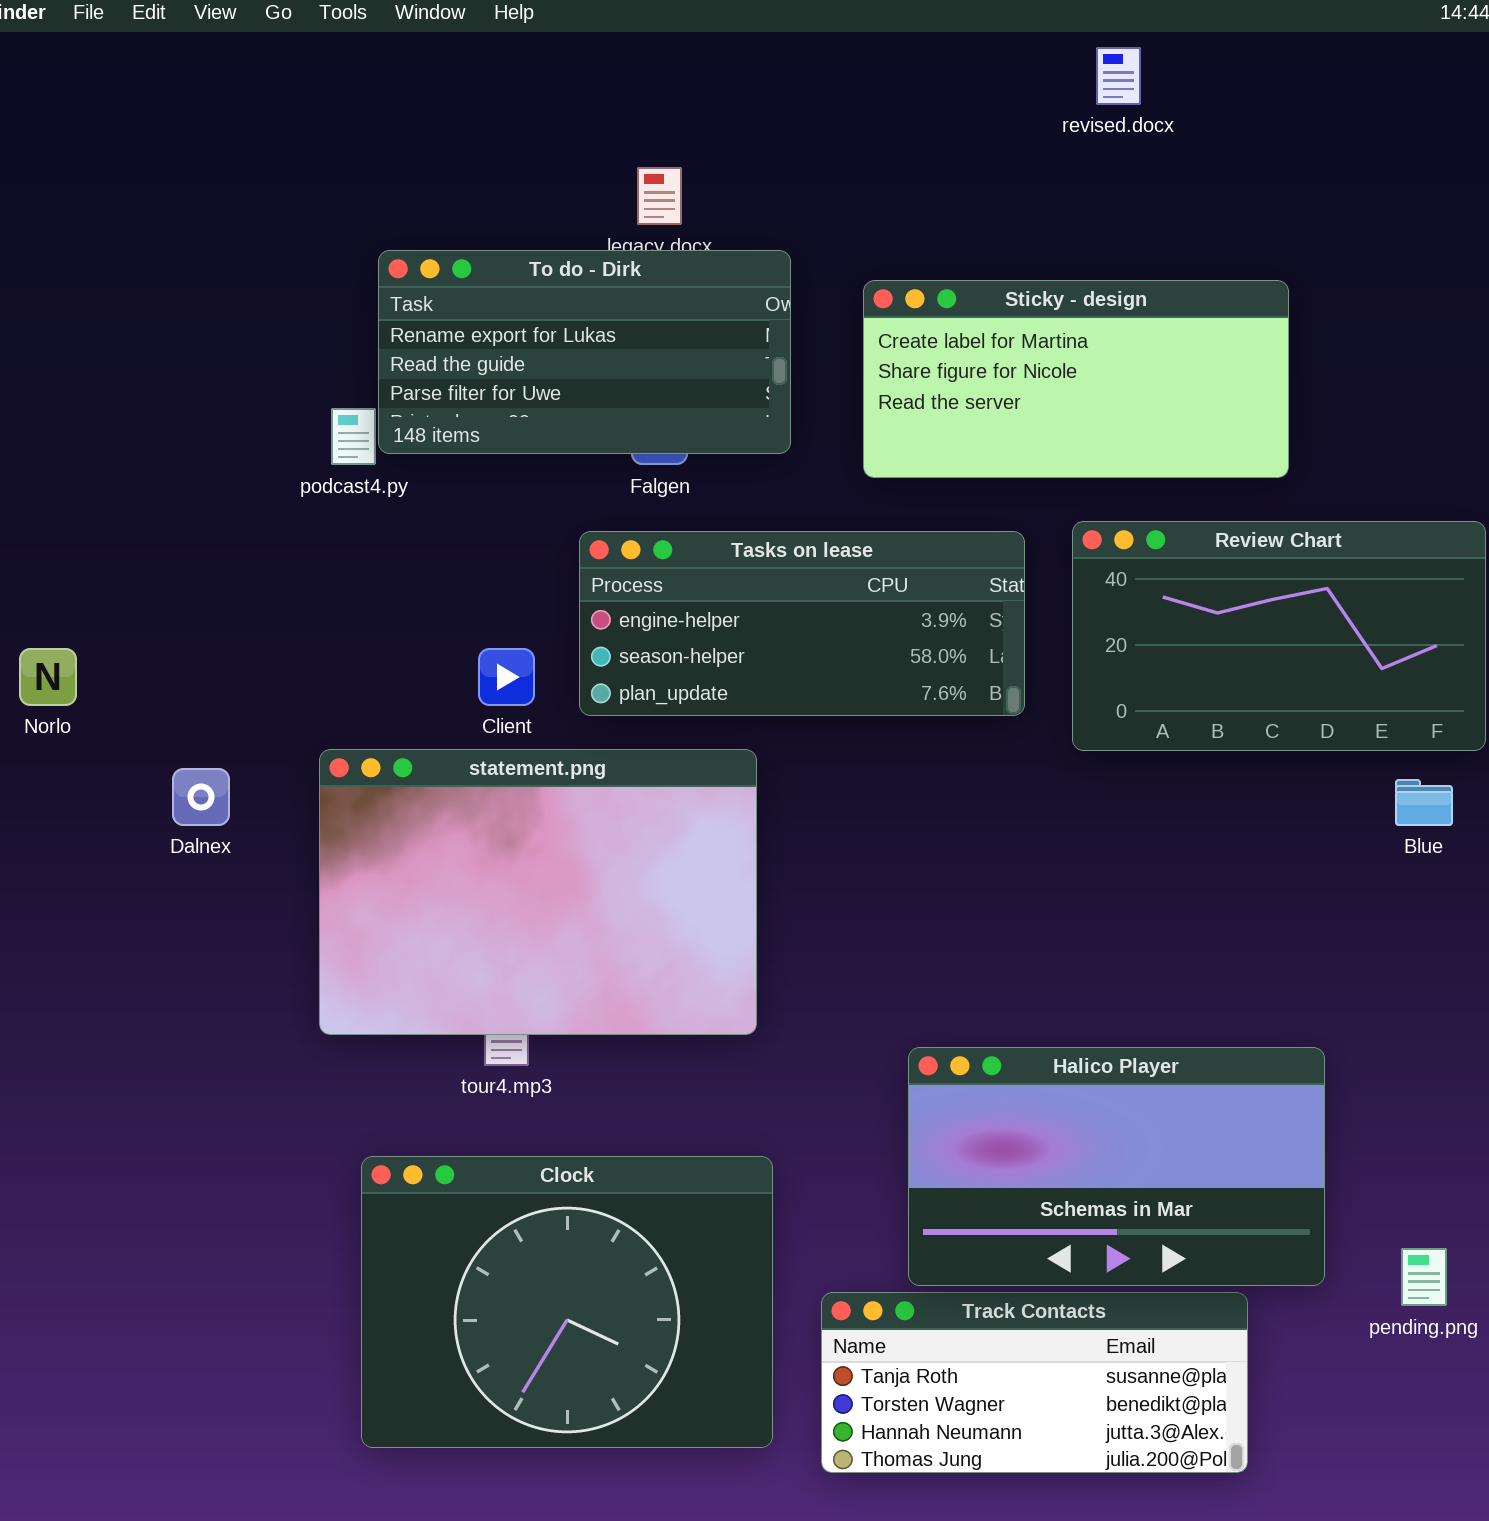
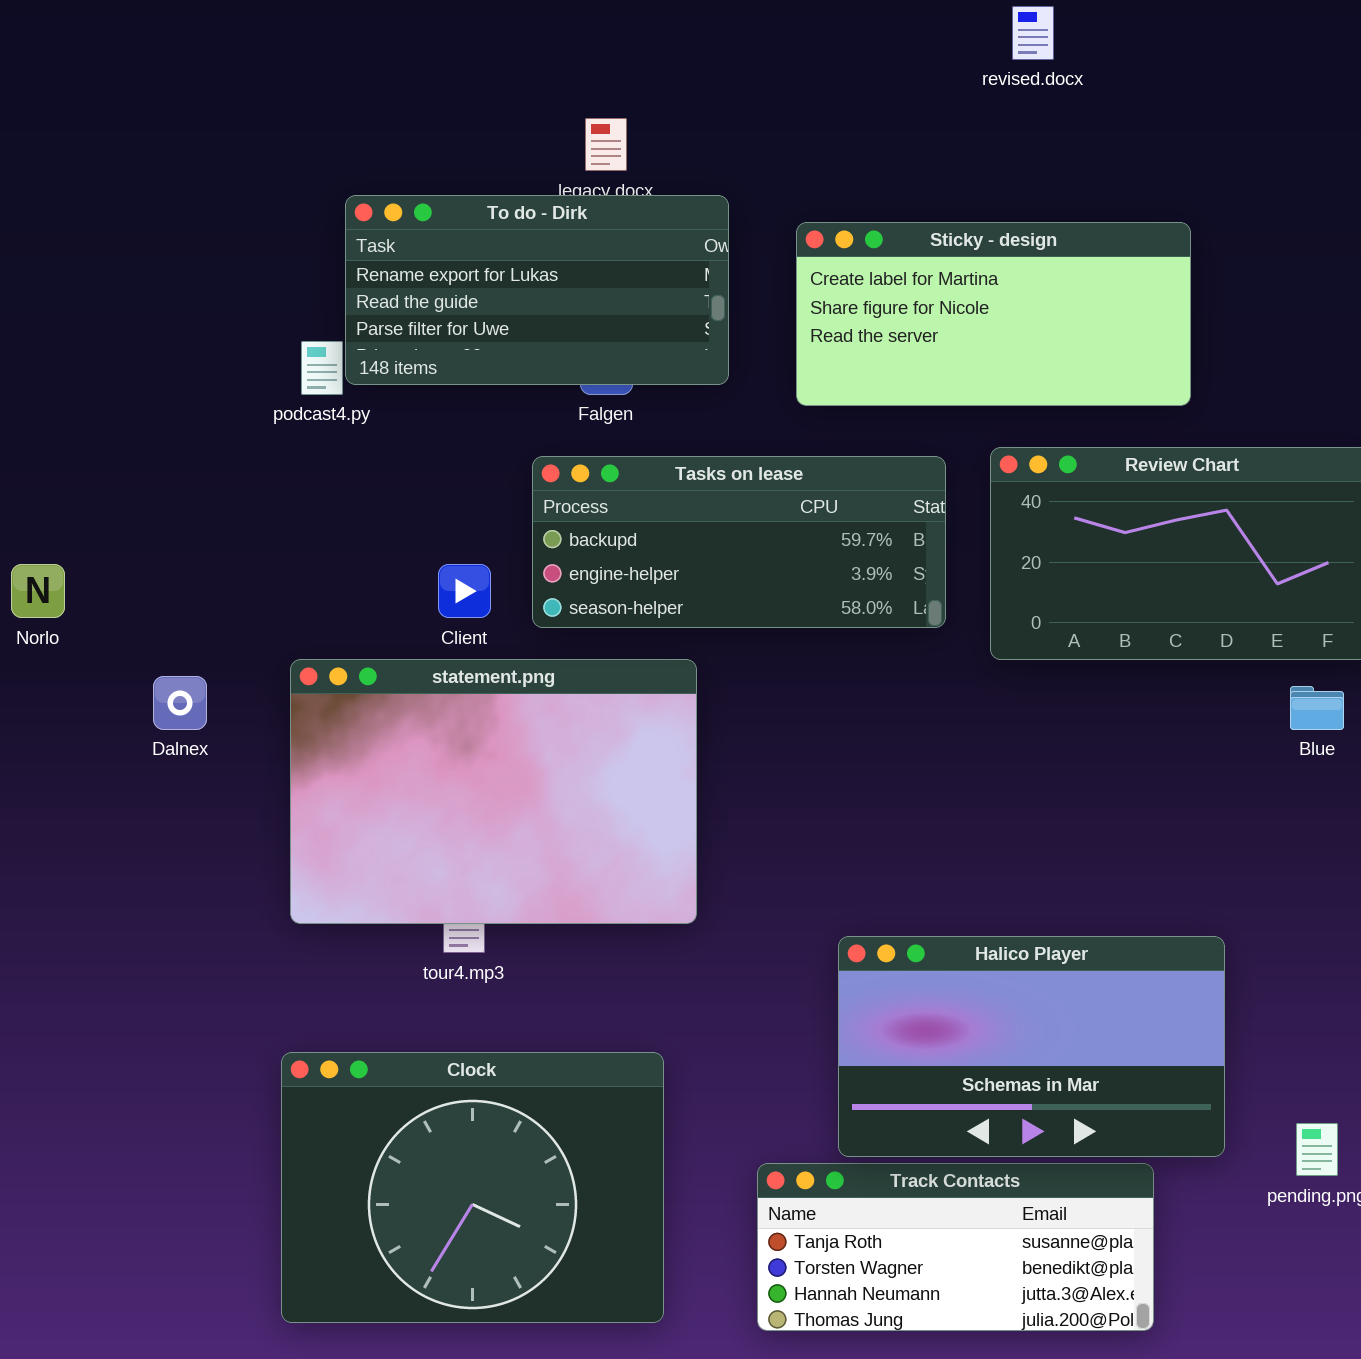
Tasks on lease: [579,531,1025,716] -> [532,456,946,628], scrolled up 1 row
Clock: [361,1156,773,1448] -> [281,1052,664,1323], moved

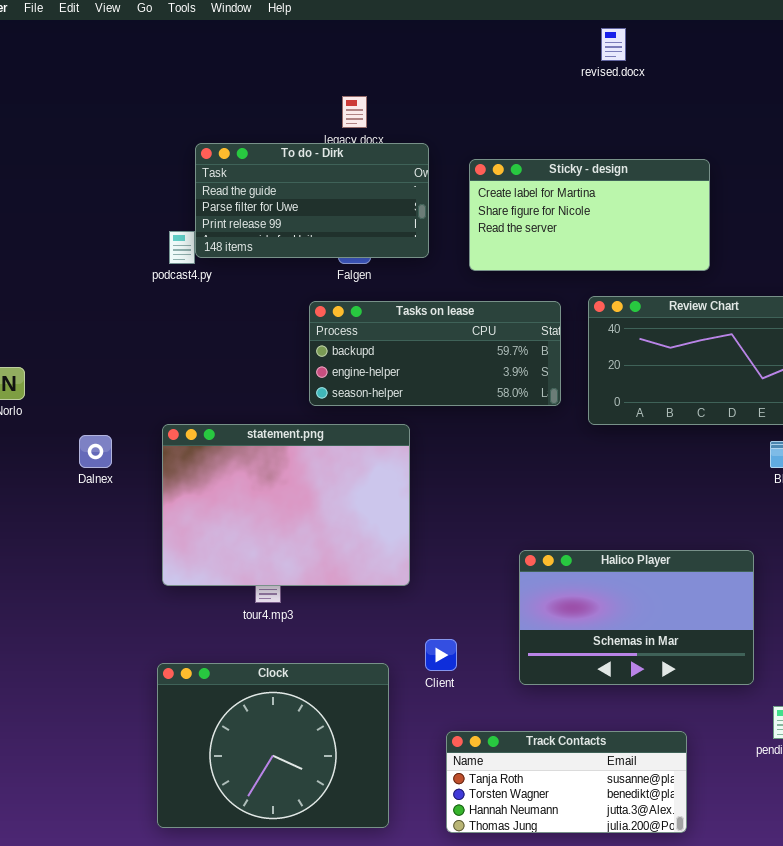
To do - Dirk: [345,195,729,385] -> [195,143,429,258], scrolled down 1 row
Client: [438,564,491,618] -> [425,639,457,671], moved
Halico Player: [838,936,1225,1157] -> [519,550,754,685], moved

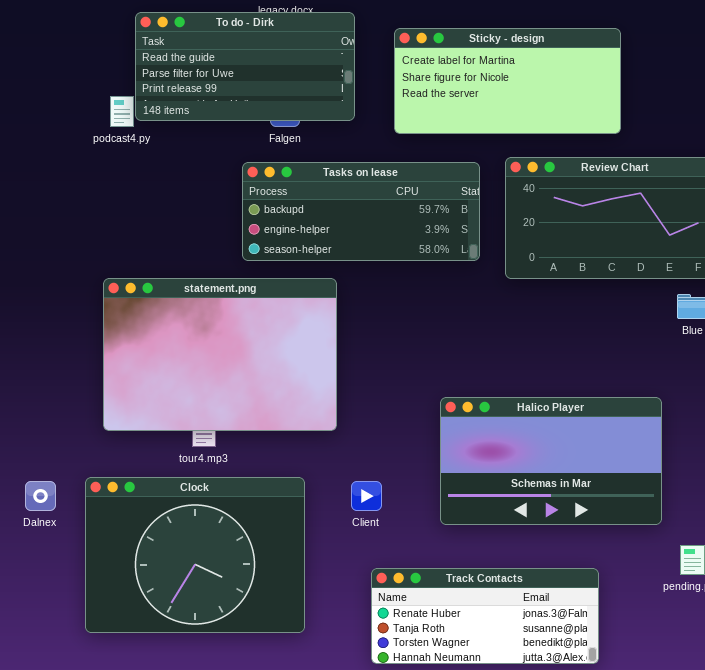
Dalnex: [79,435,112,468] -> [25,481,56,511], moved
Clock: [157,663,389,828] -> [85,477,305,633], moved
Track Contacts: [446,731,687,833] -> [371,568,599,664], scrolled up 1 row

